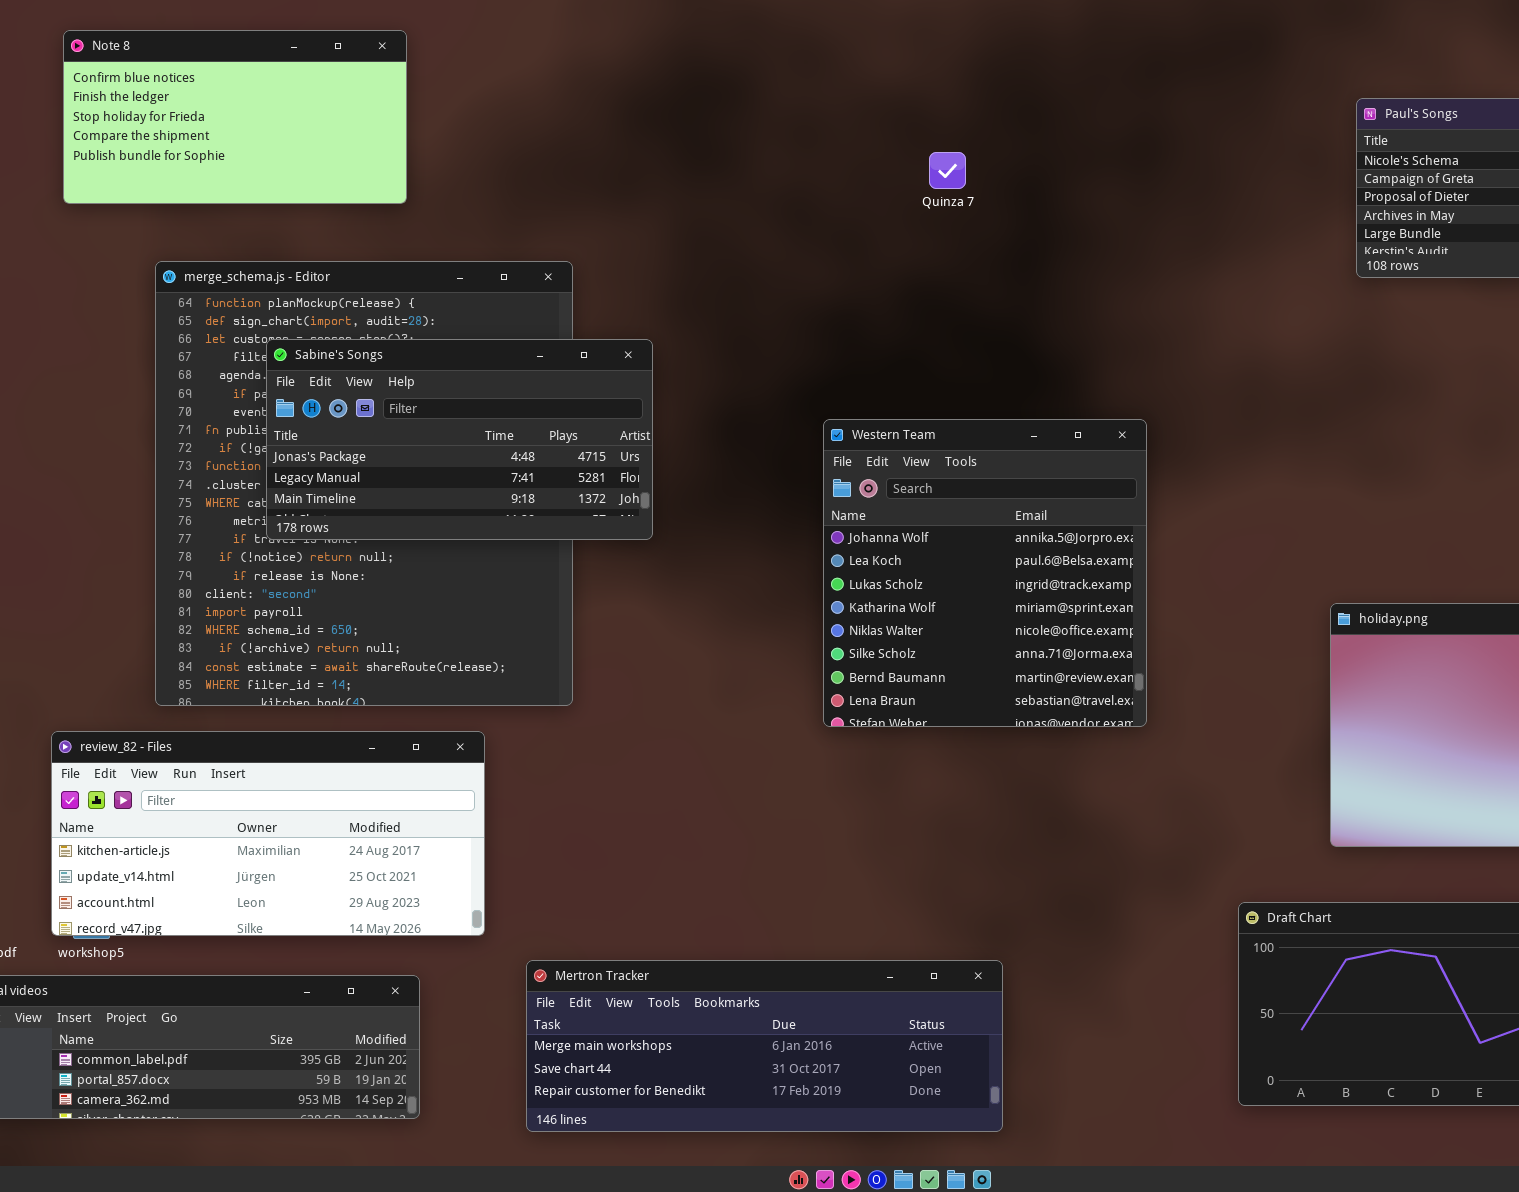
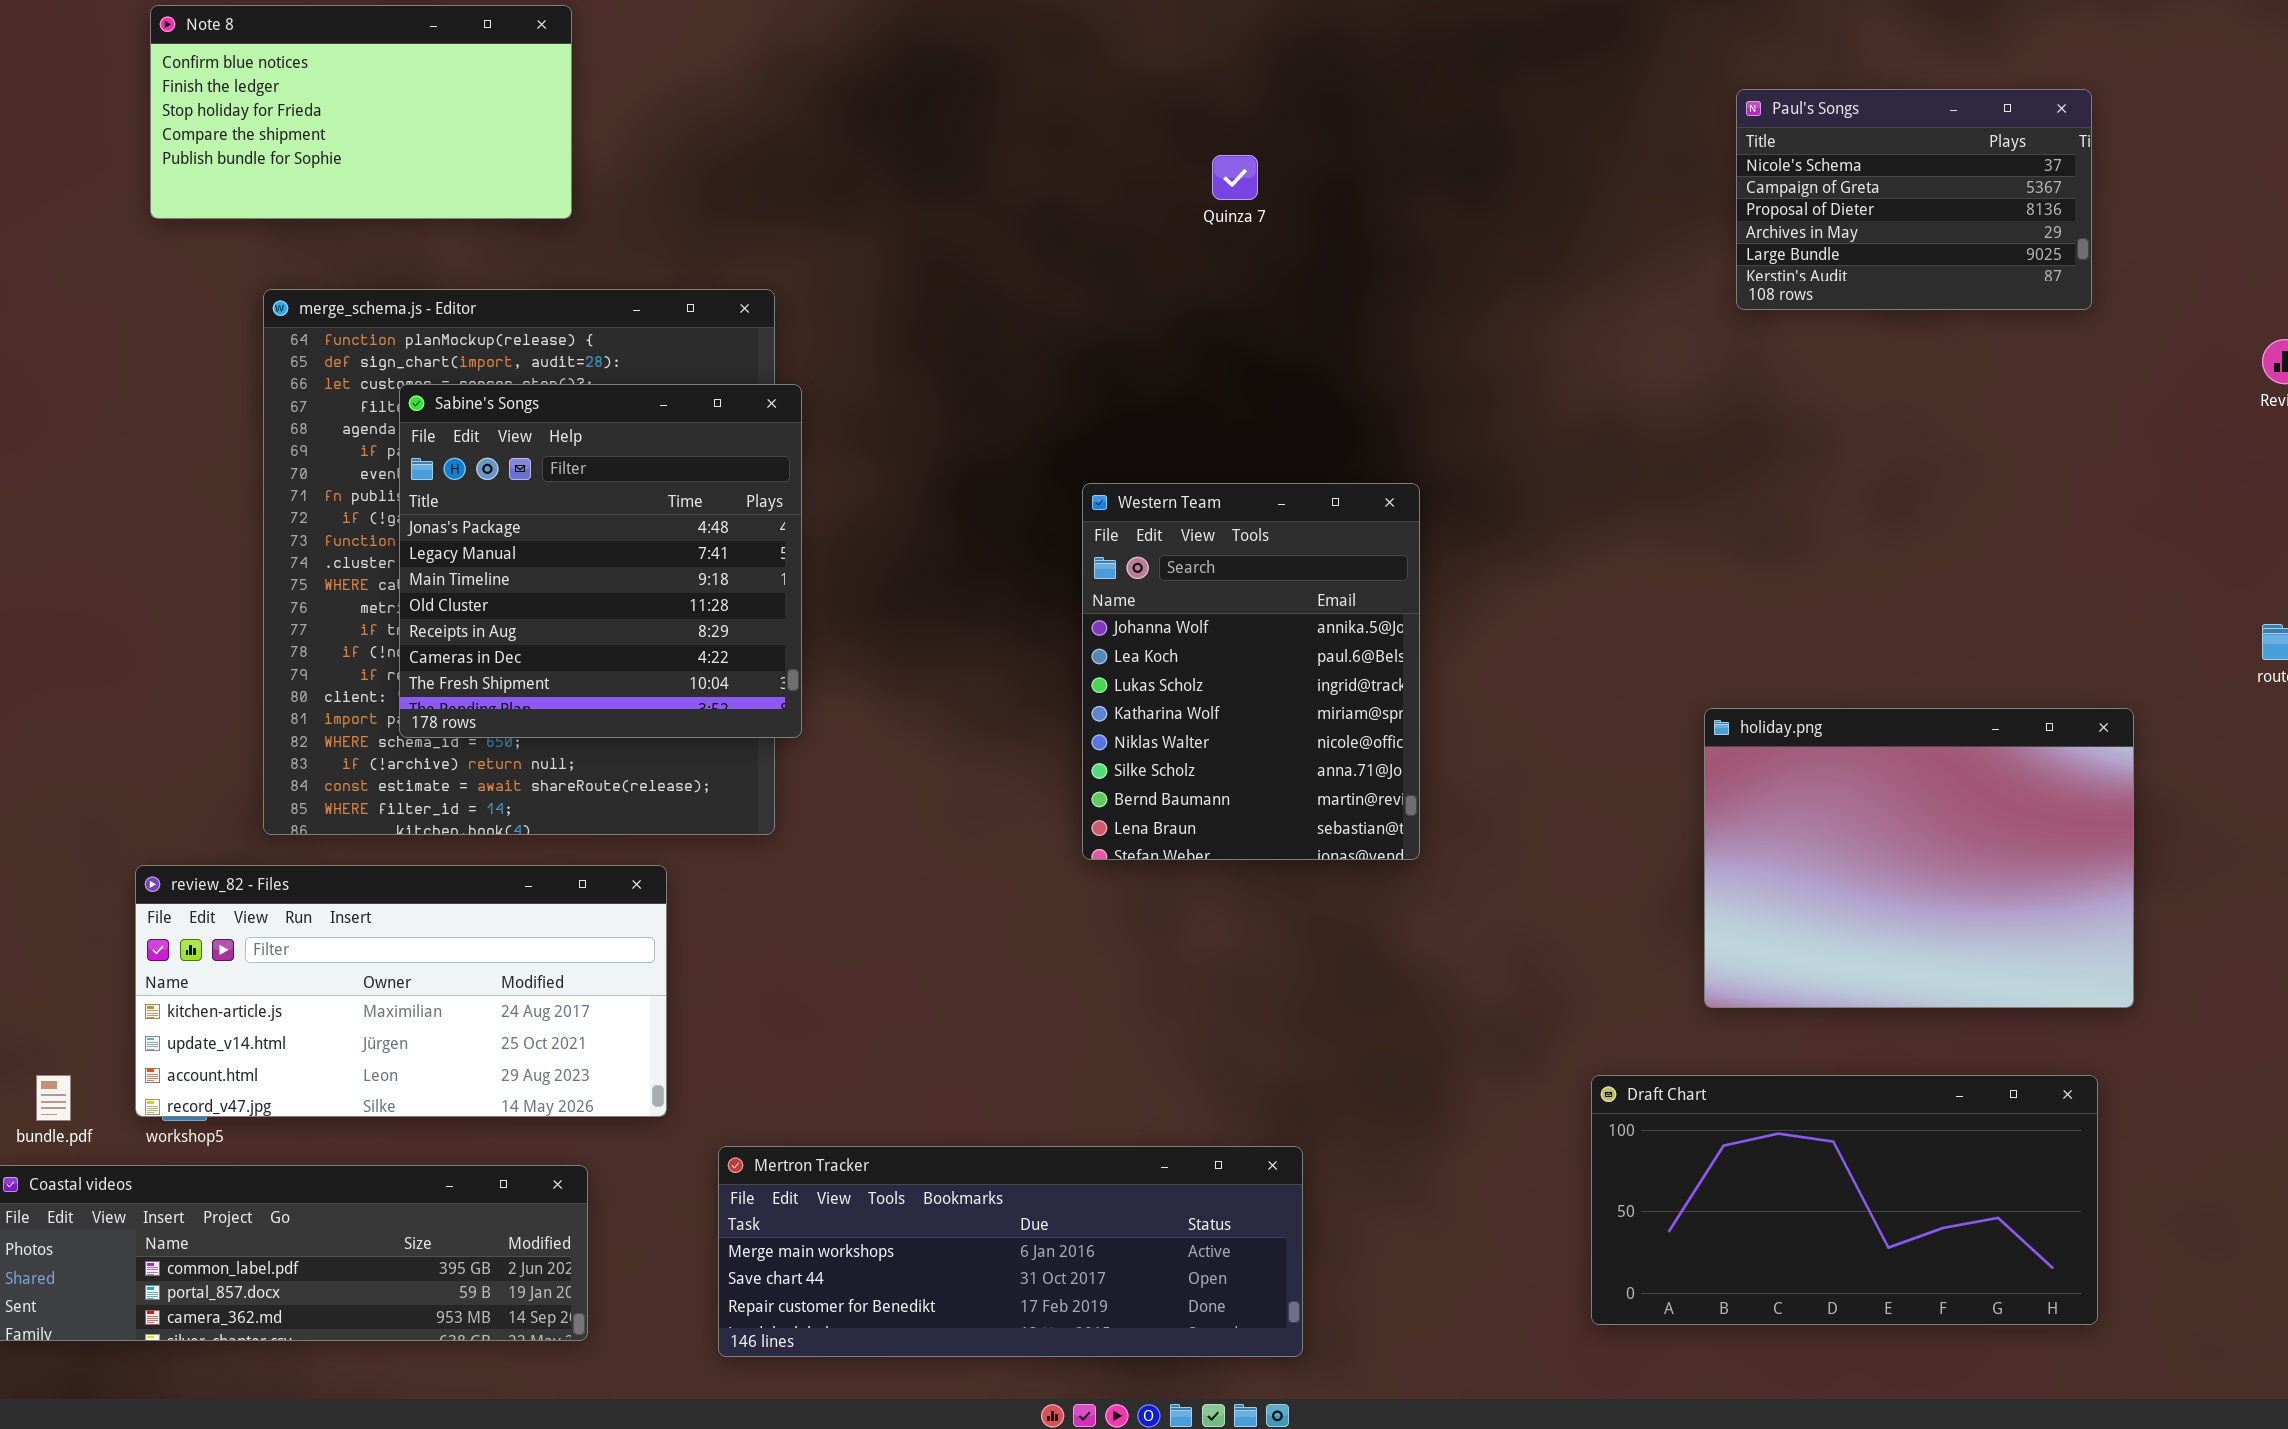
Sabine's Songs: [266,339,653,540] -> [399,384,802,738], resized
Western Team: [823,419,1147,727] -> [1082,483,1420,860], resized

